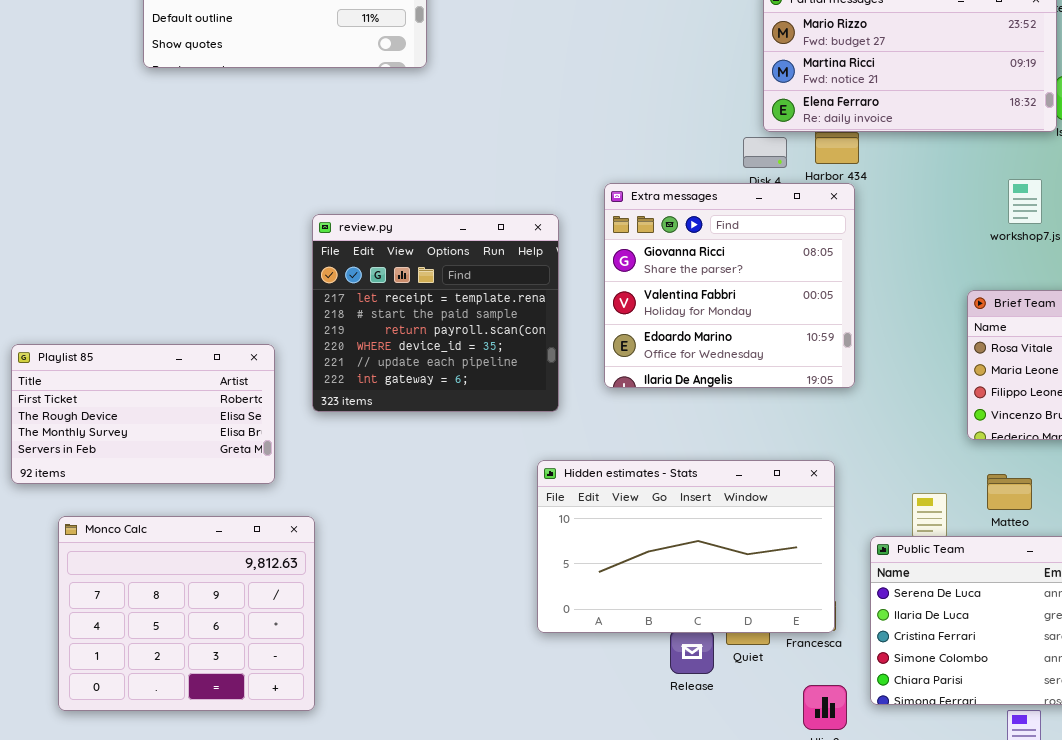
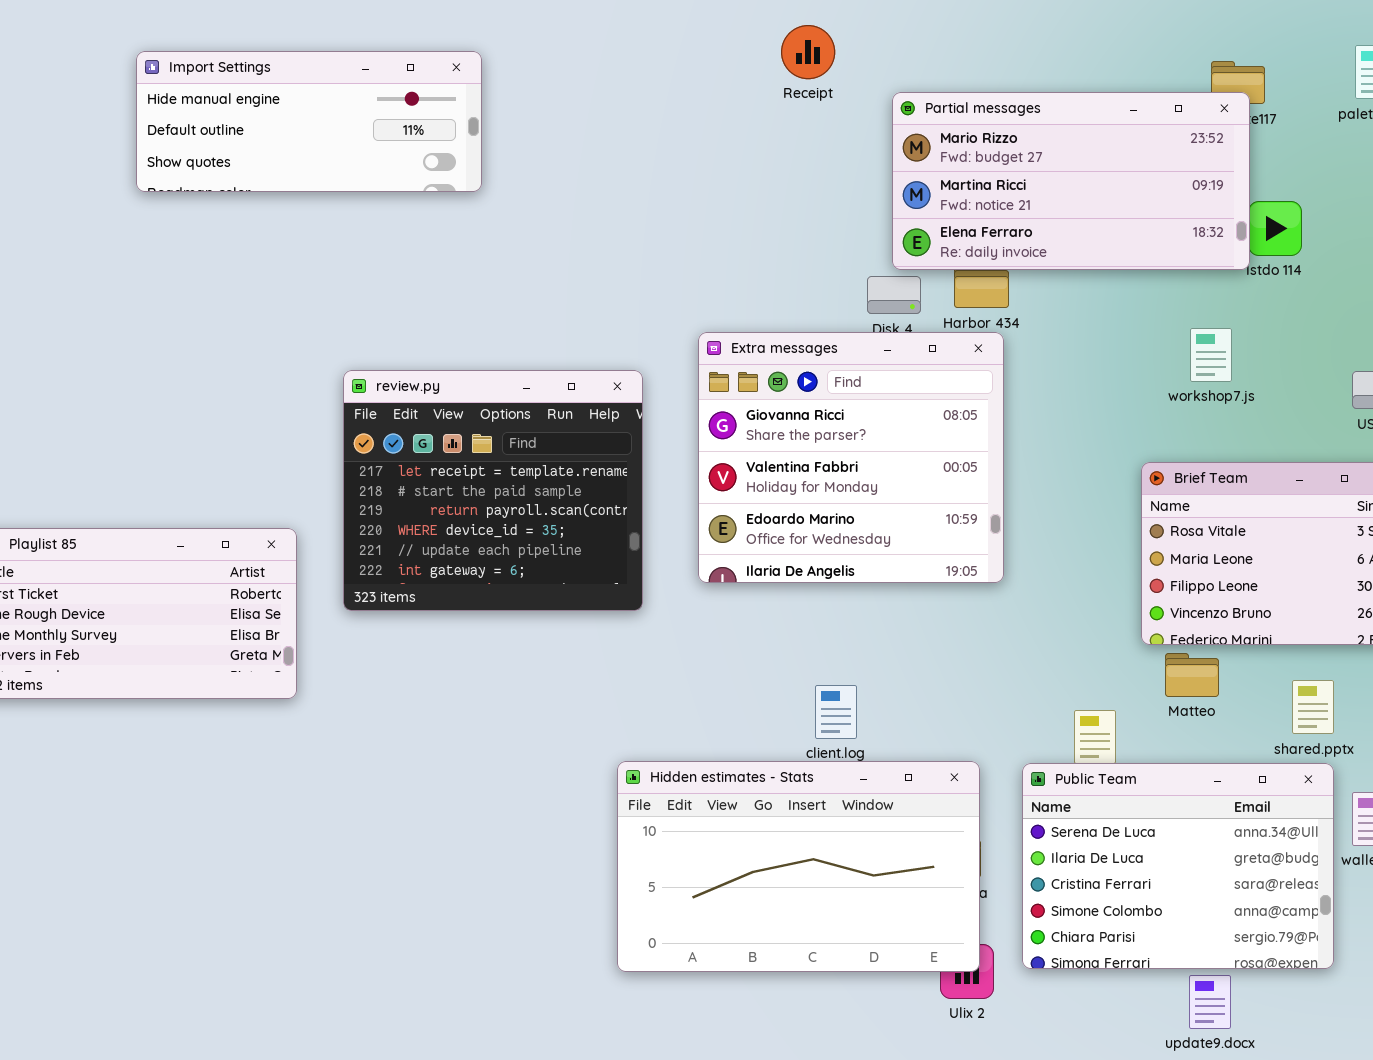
Hidden estimates - Stats: [537,460,835,633] -> [617,761,980,972], moved
Matteo: [987,474,1032,510] -> [1165,653,1219,697], moved
Monco Calc: [58,516,315,711] -> none, closed

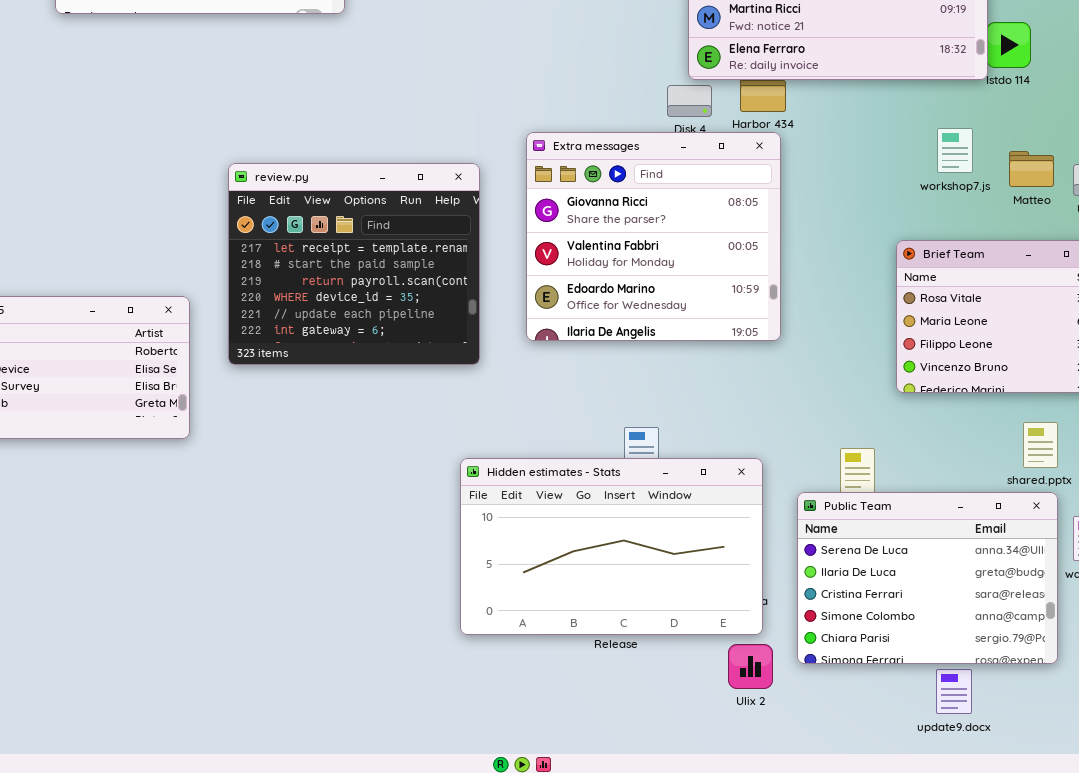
Matteo: [1165,653,1219,697] -> [1009,151,1054,187], moved
Hidden estimates - Stats: [617,761,980,972] -> [460,458,763,635], moved

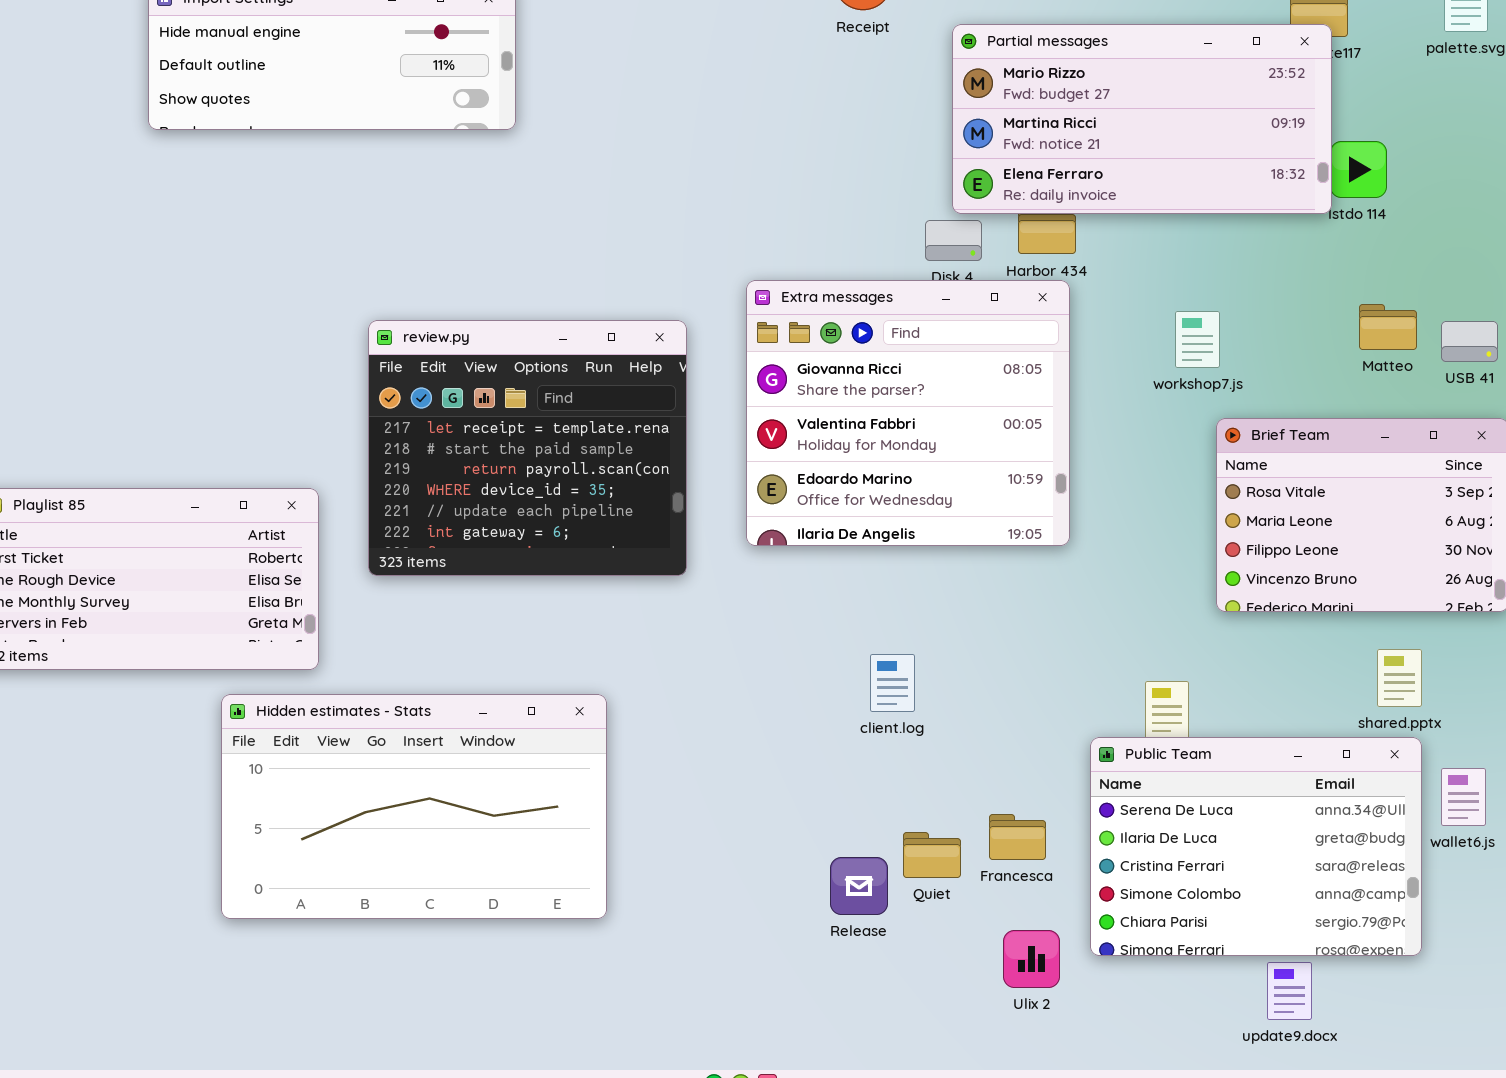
workshop7.js: [937,128,973,173] -> [1175,311,1220,368], moved
Hidden estimates - Stats: [460,458,763,635] -> [221,694,607,919], moved

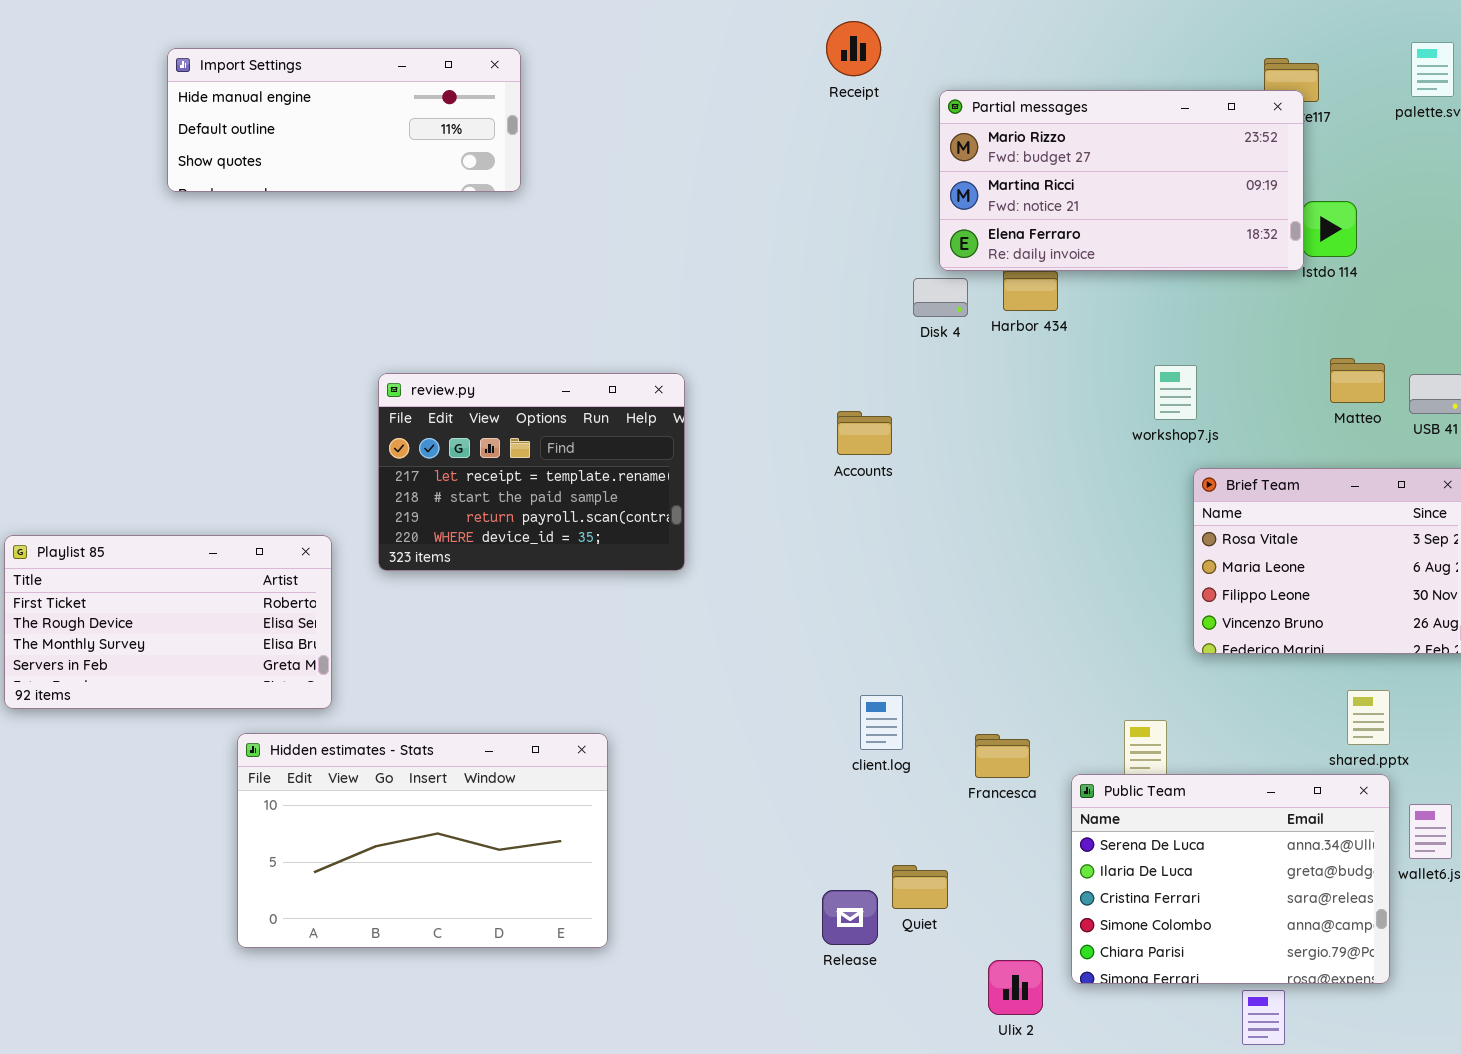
Extra messages: [746,280,1070,546] -> none, closed
review.py: [368,320,687,576] -> [378,373,685,571], resized
Francesca: [989,814,1046,860] -> [975,734,1030,778], moved

